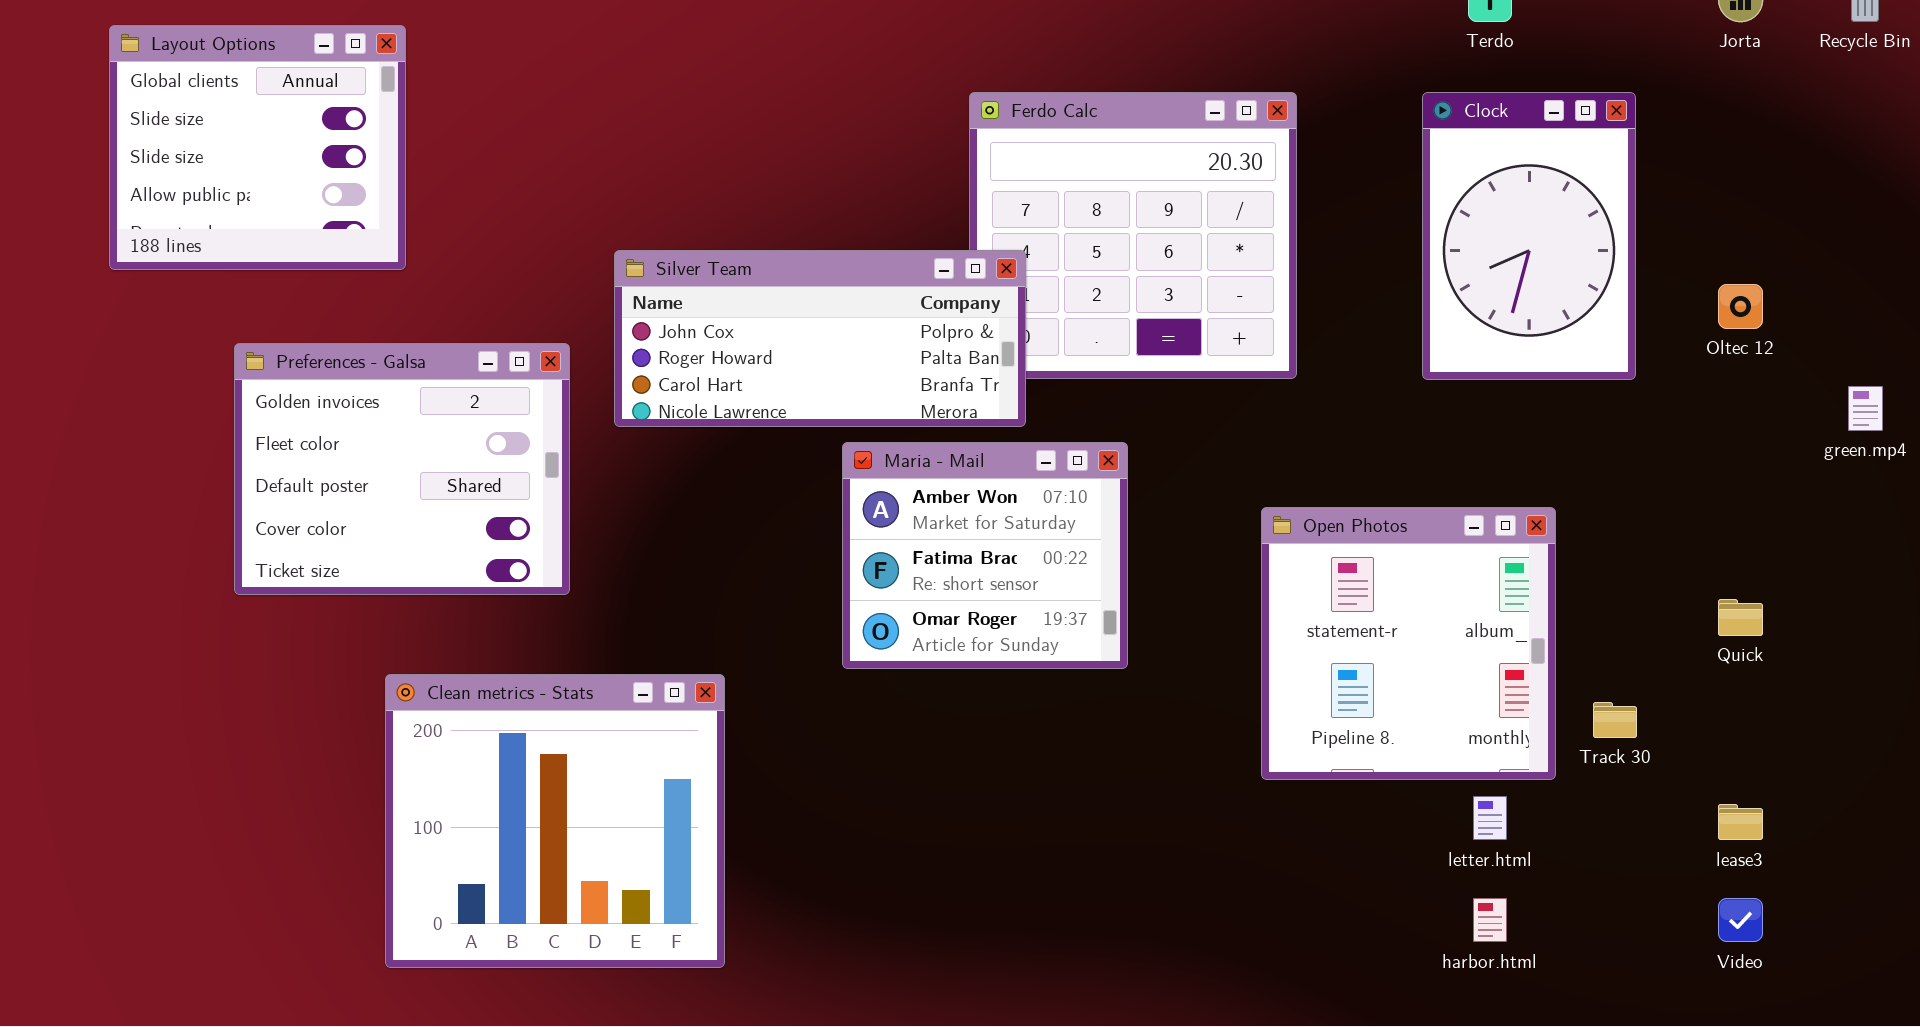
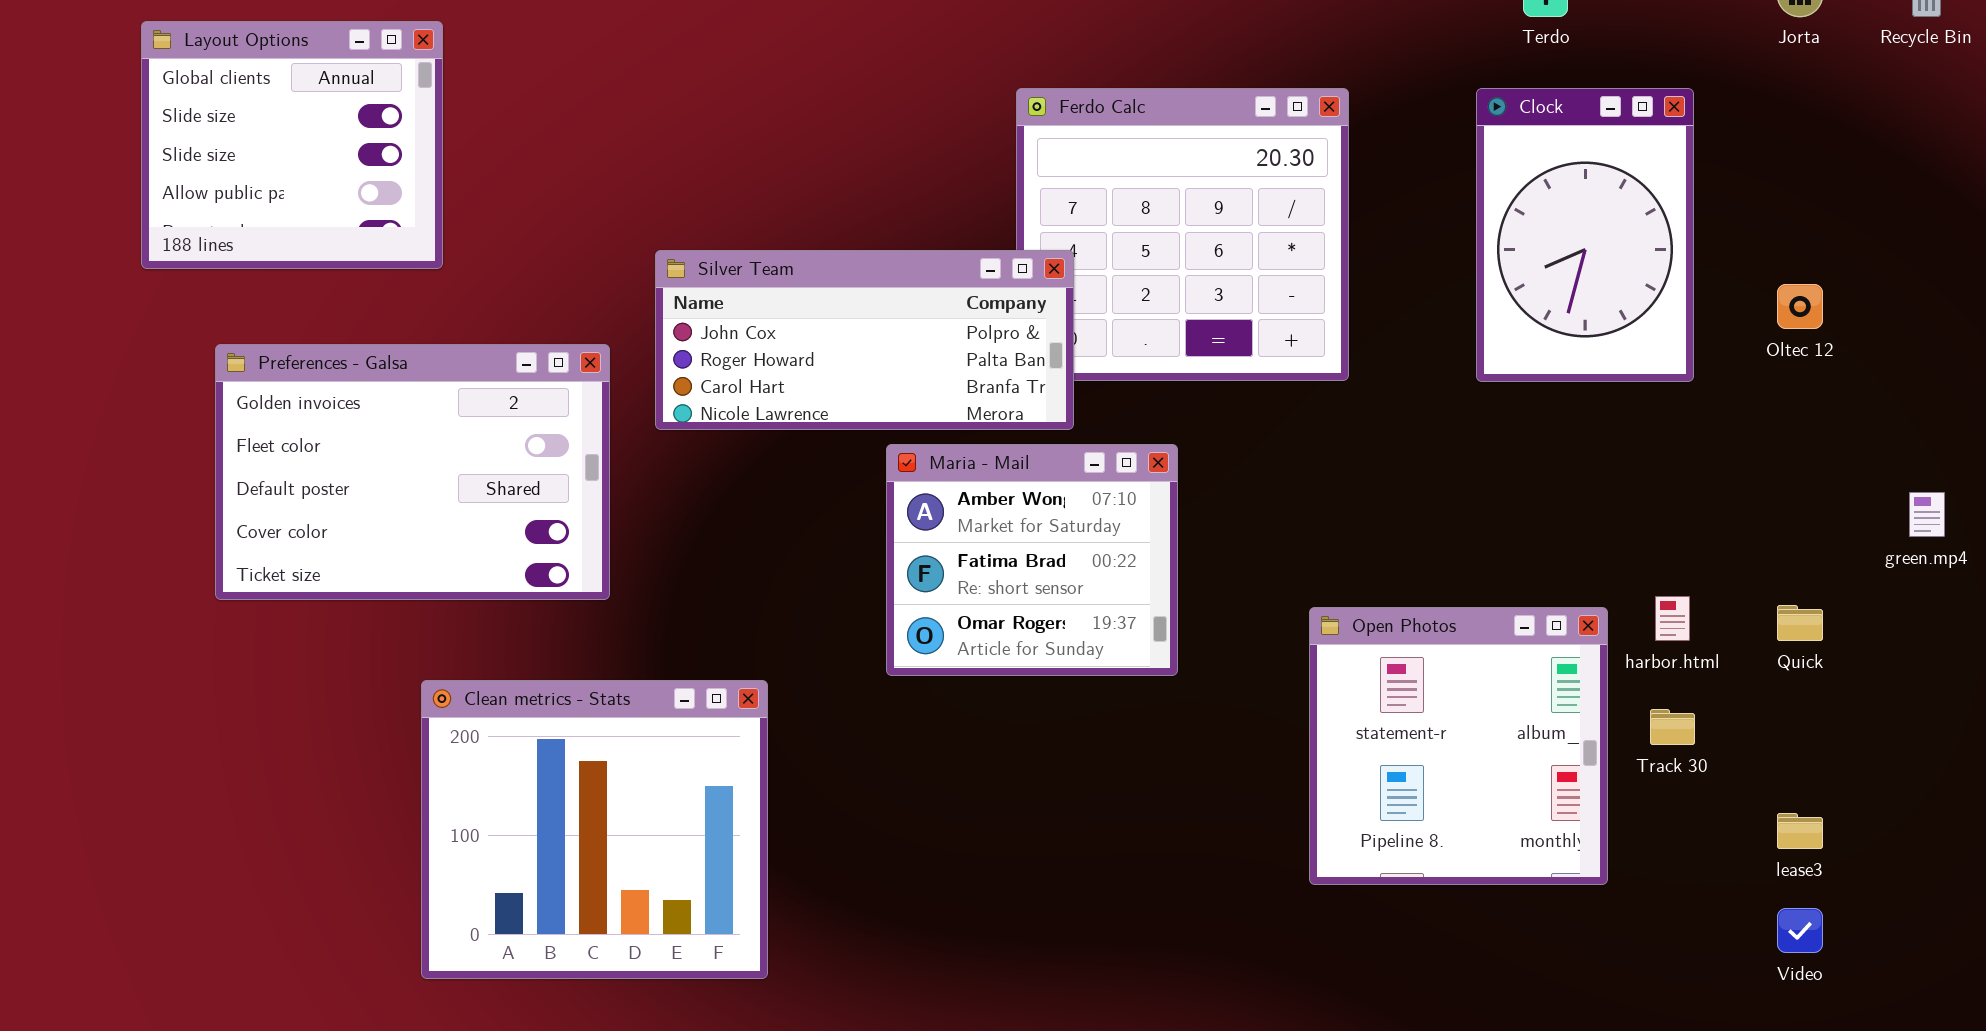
Preferences - Galsa: [234,343,570,595] -> [215,344,610,600], resized
green.mp4: [1848,386,1883,431] -> [1909,492,1945,537], moved
Open Photos: [1261,507,1556,780] -> [1309,607,1608,885], moved
harbor.html: [1473,898,1507,942] -> [1655,596,1690,641], moved

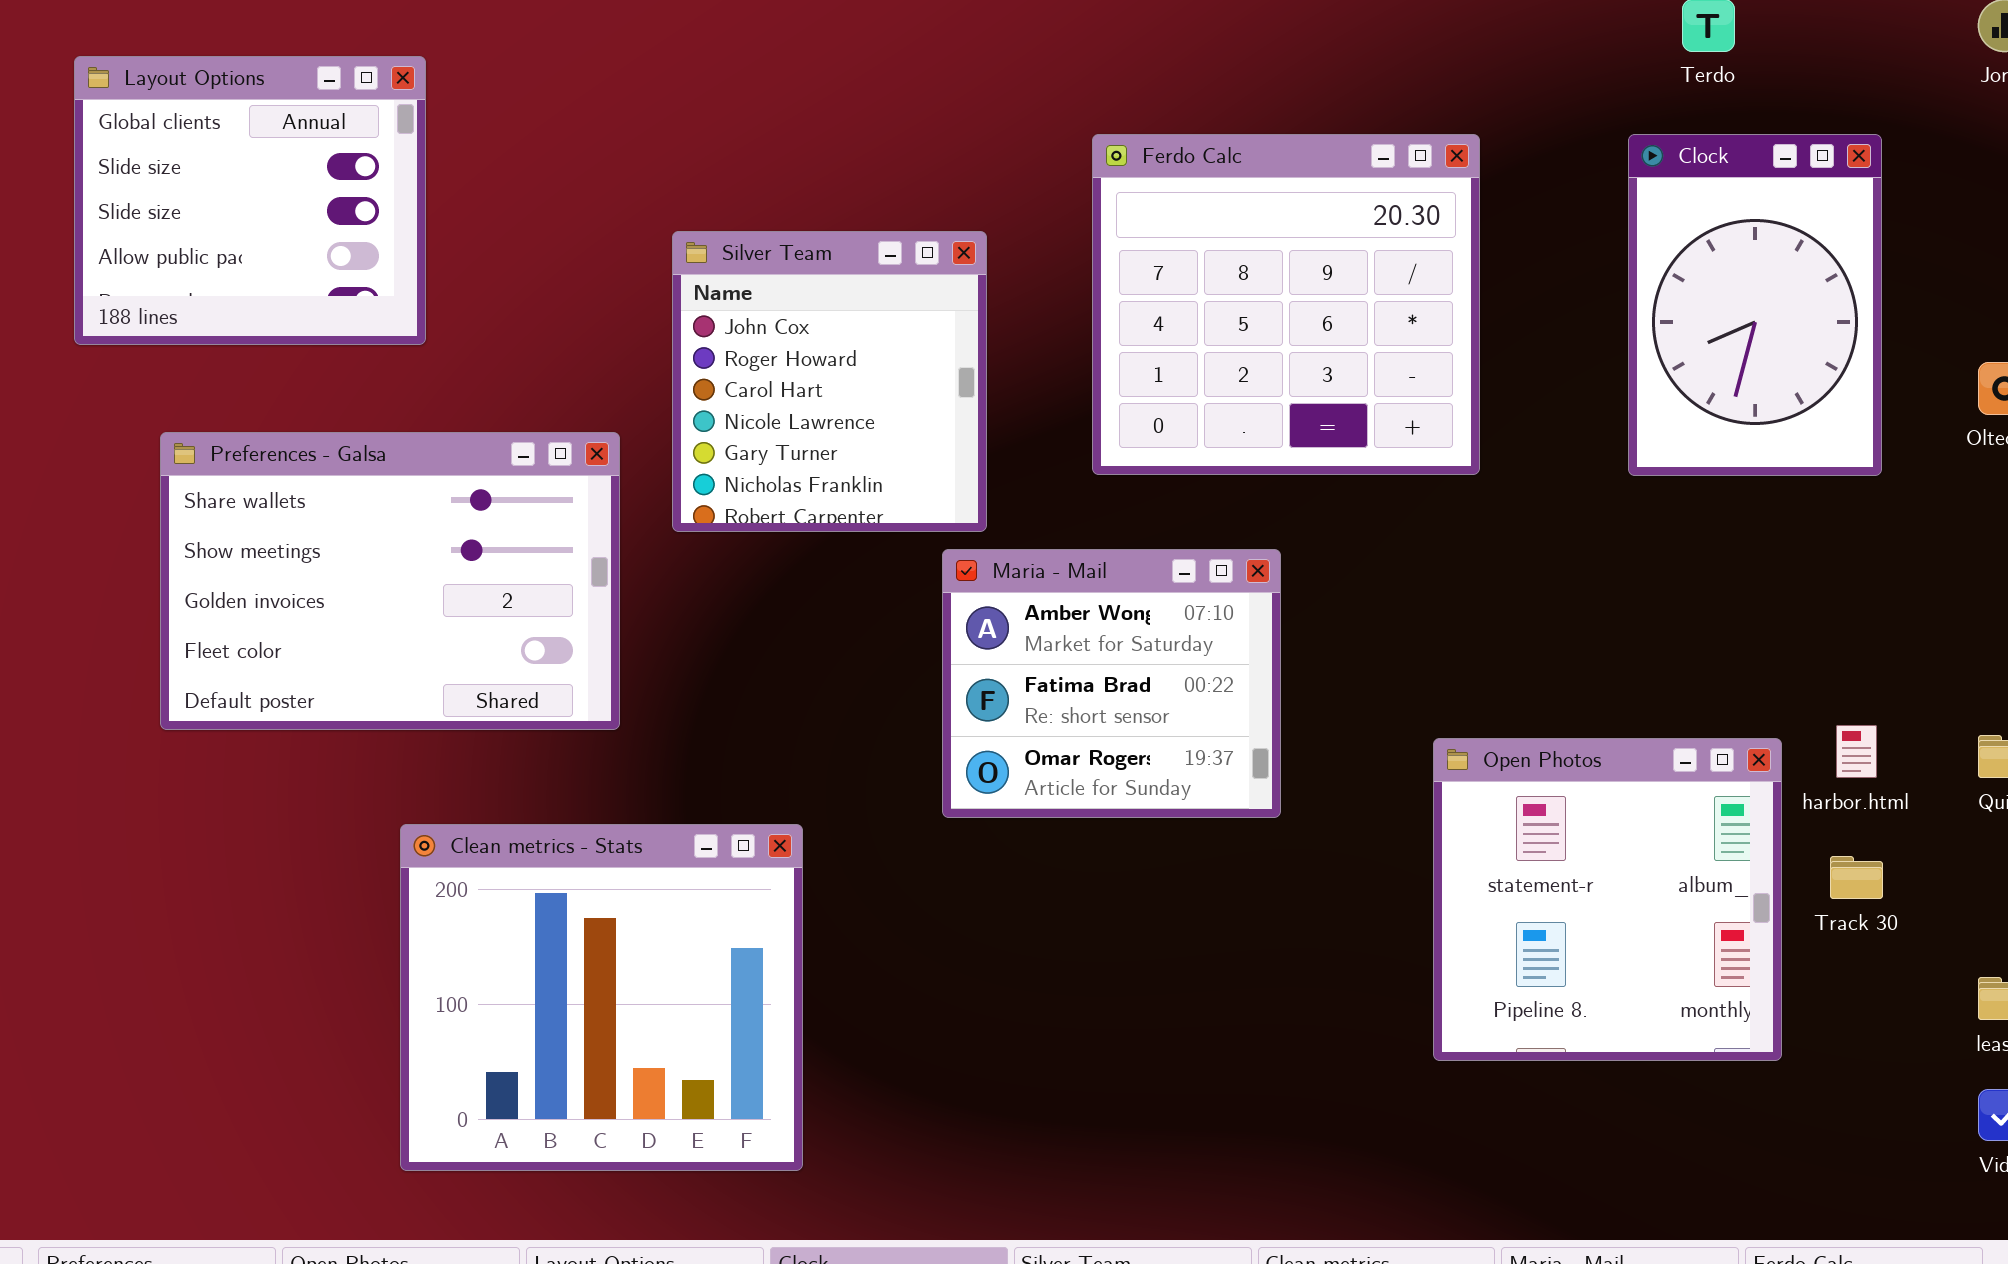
Silver Team: [655,250,1074,430] -> [672,231,987,532], resized
Preferences - Galsa: [215,344,610,600] -> [160,432,620,730], scrolled up 2 rows

